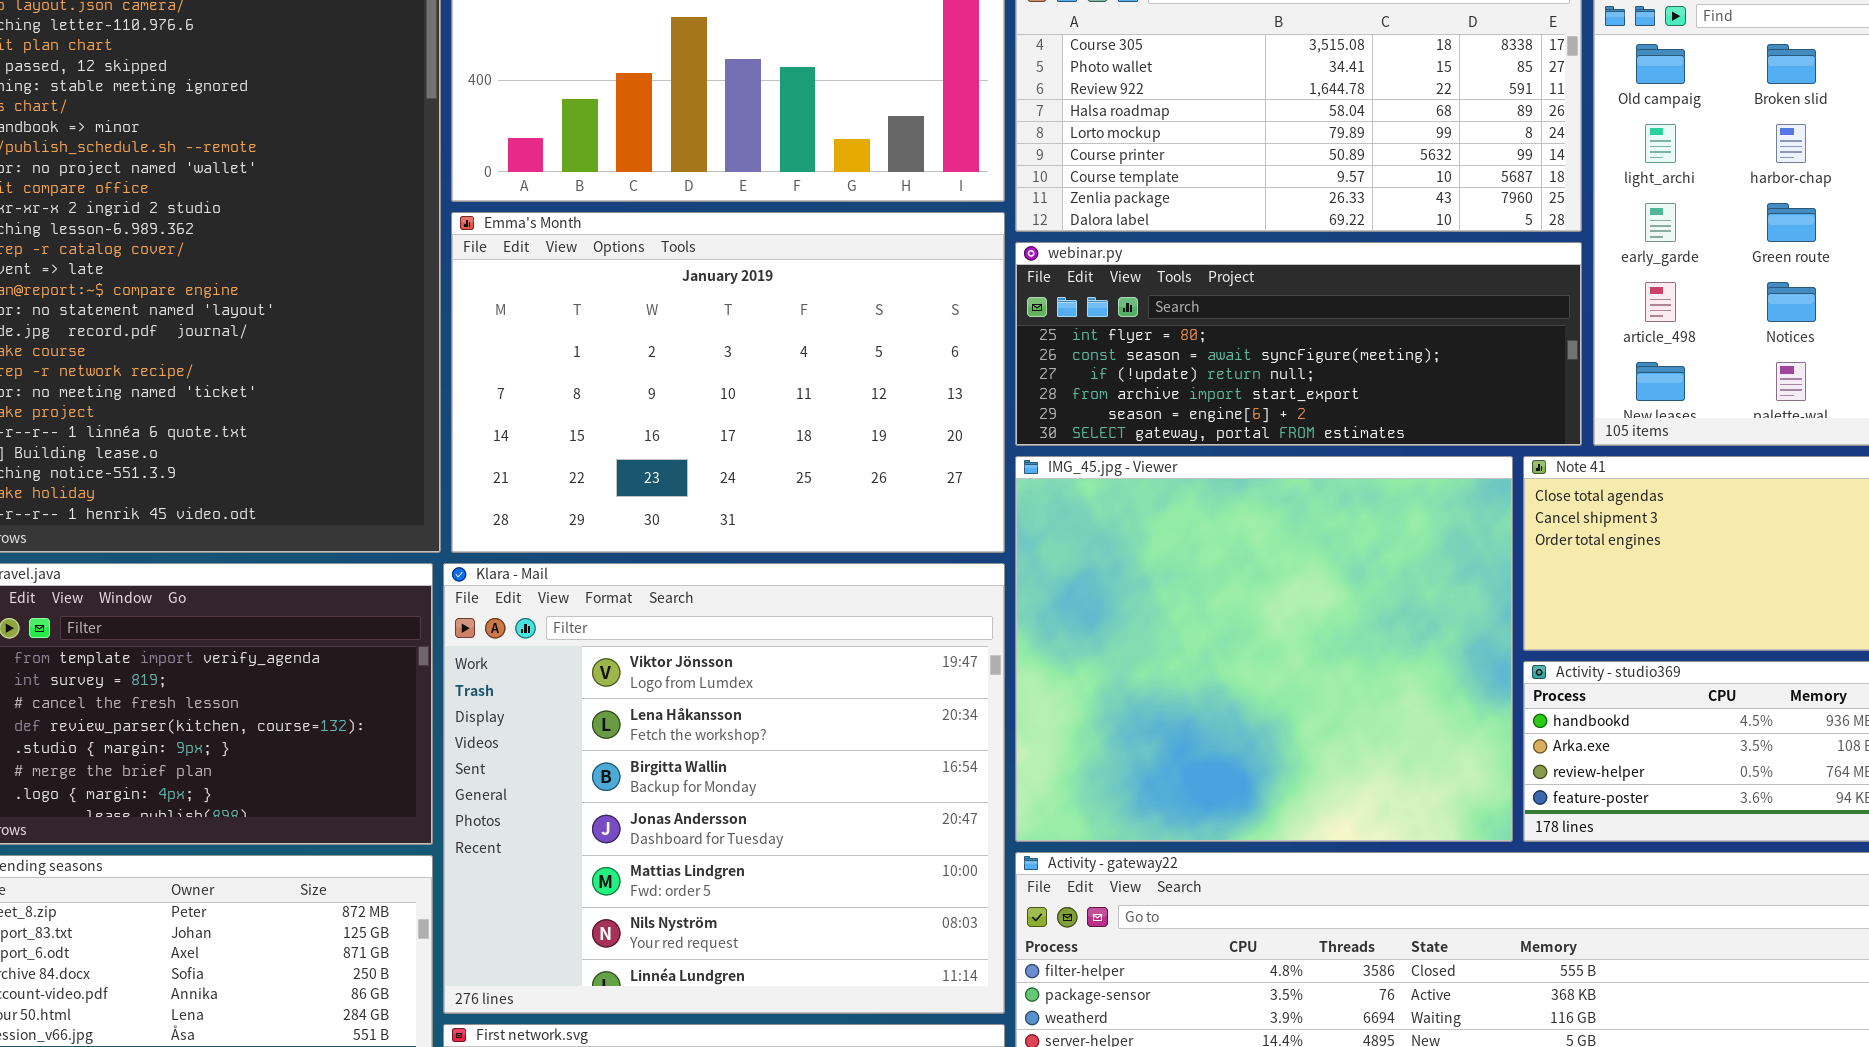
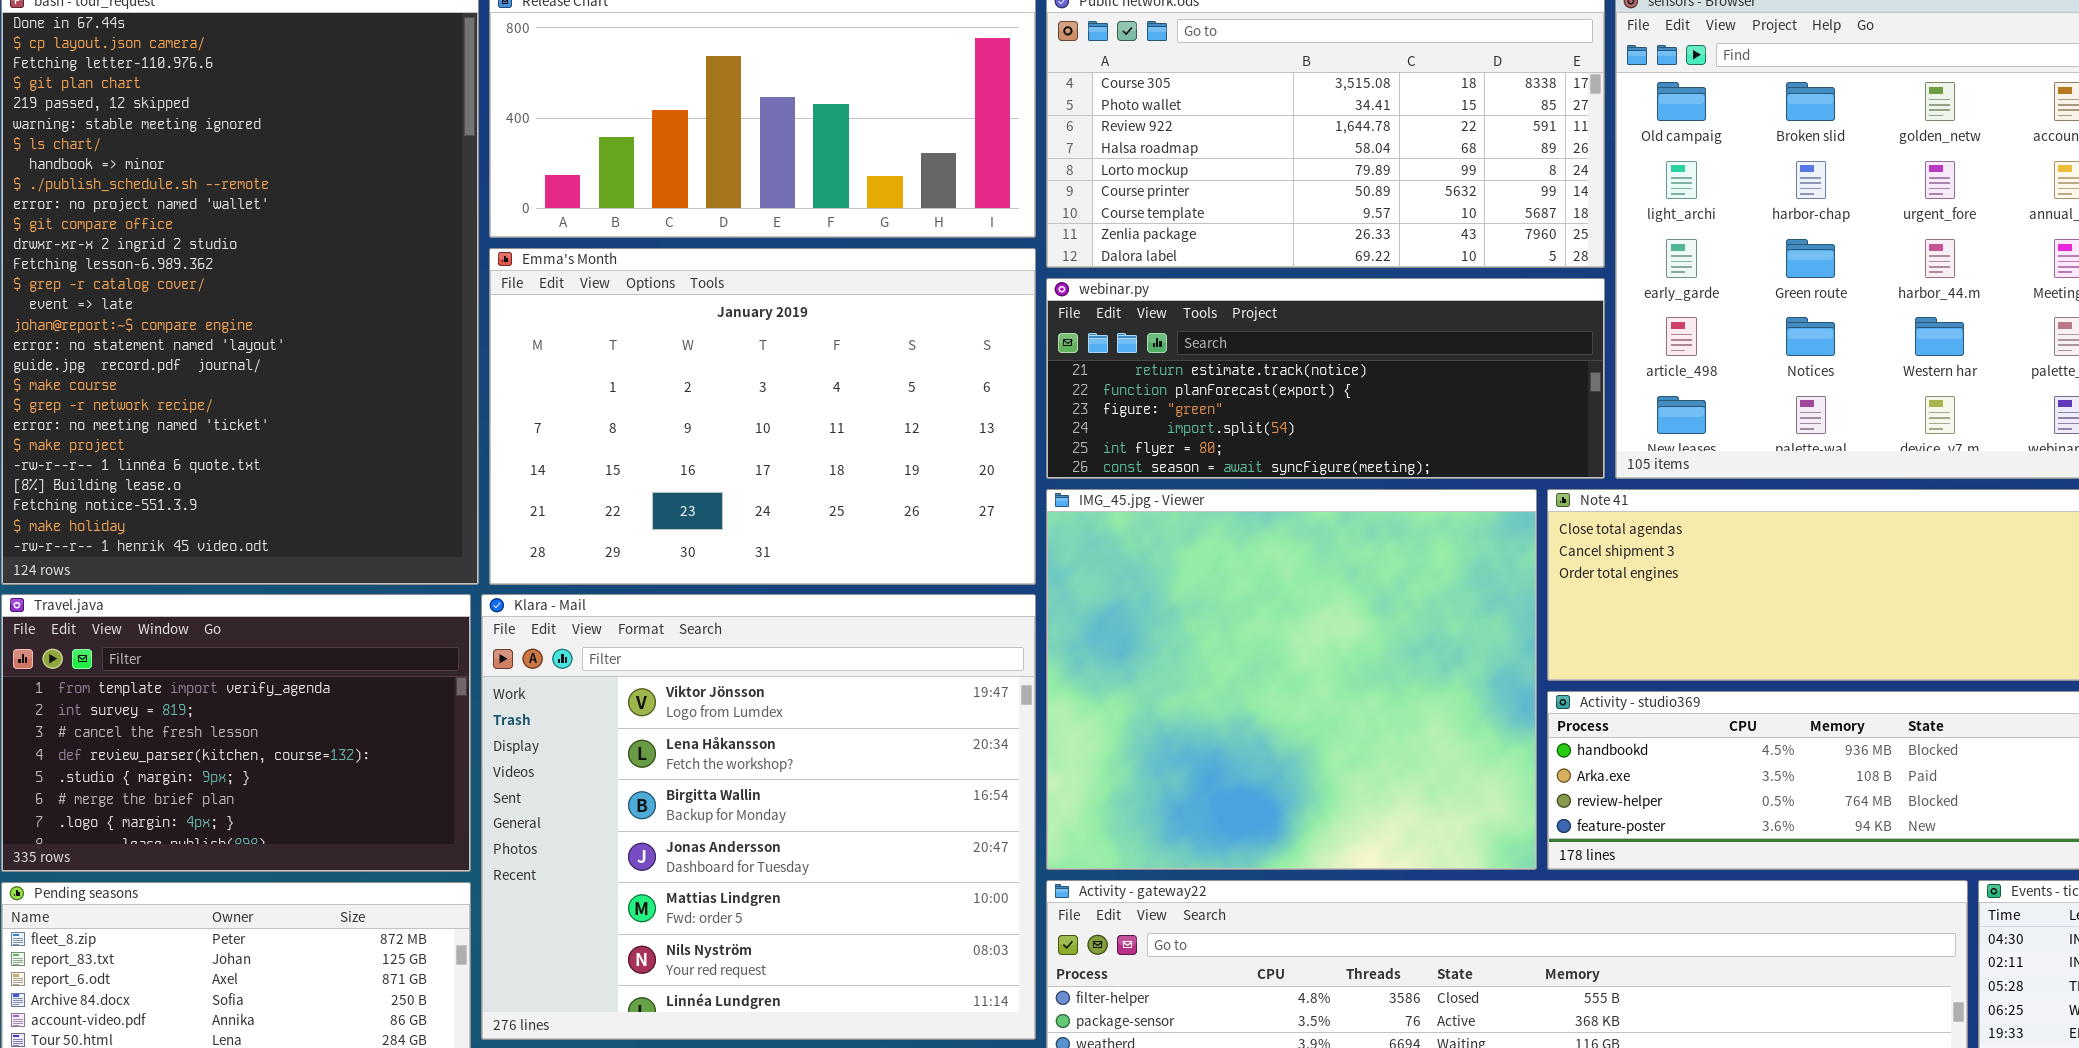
webinar.py: [1015,242,1582,446] -> [1046,278,1605,479], scrolled up 4 rows

